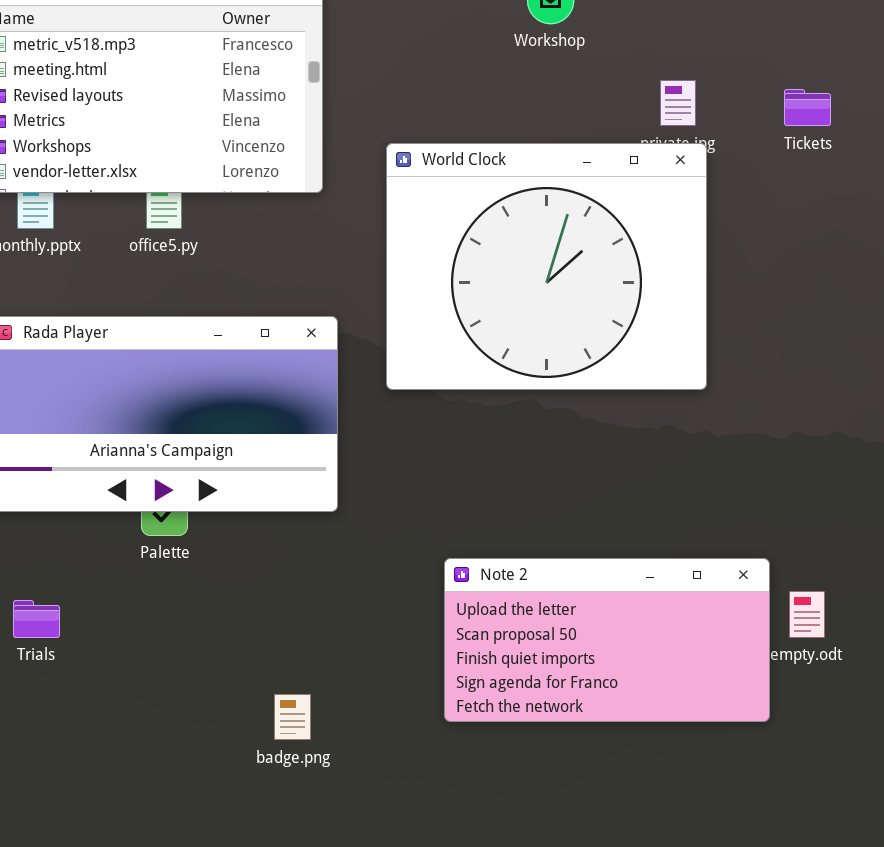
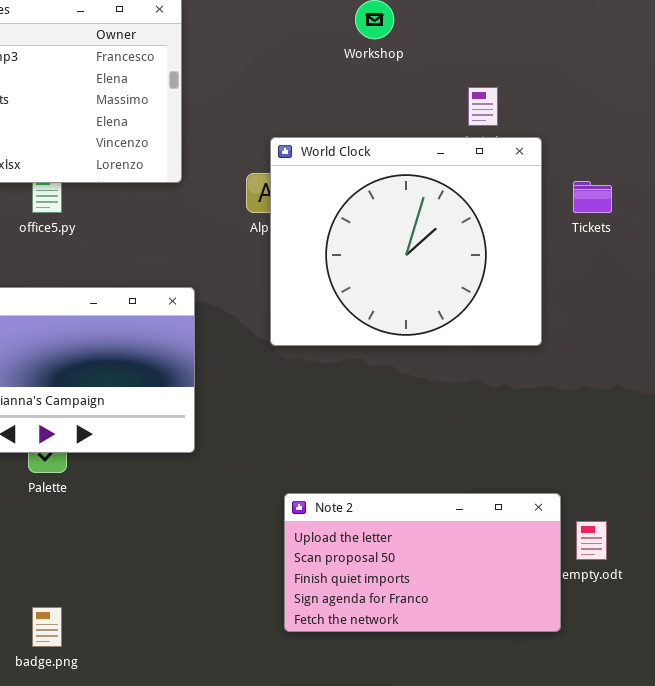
Tickets: [784,89,831,126] -> [573,181,612,213], moved
World Clock: [386,143,707,390] -> [270,137,542,346], moved
badge.png: [274,694,311,740] -> [32,607,62,647], moved

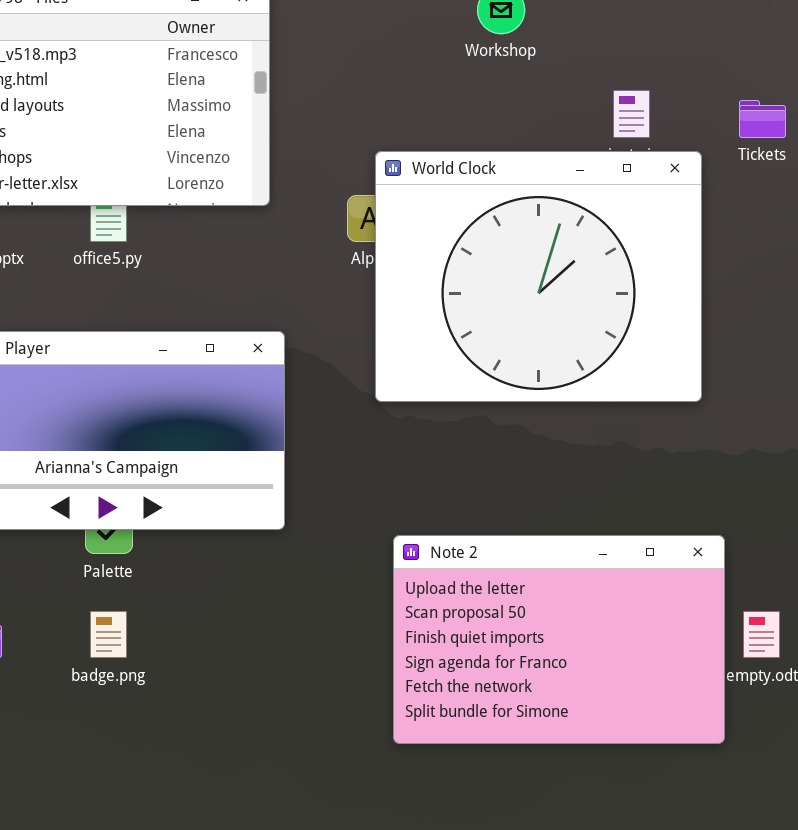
Tickets: [573,181,612,213] -> [739,100,786,138], moved
Note 2: [284,493,561,632] -> [393,535,725,744], resized
badge.png: [32,607,62,647] -> [90,611,127,658], moved

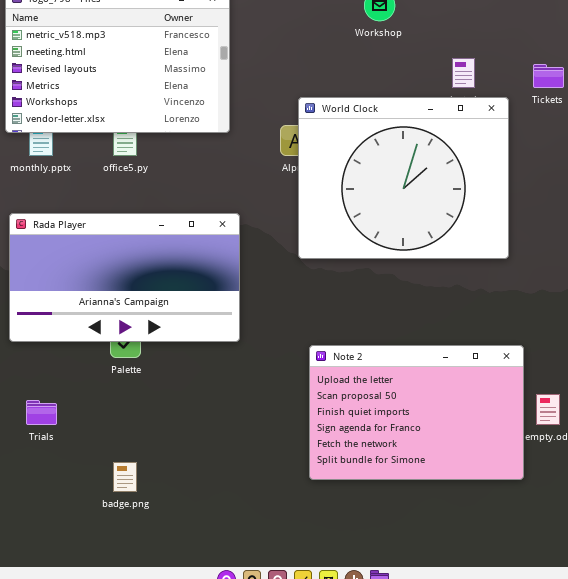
badge.png: [90,611,127,658] -> [113,462,137,492], moved

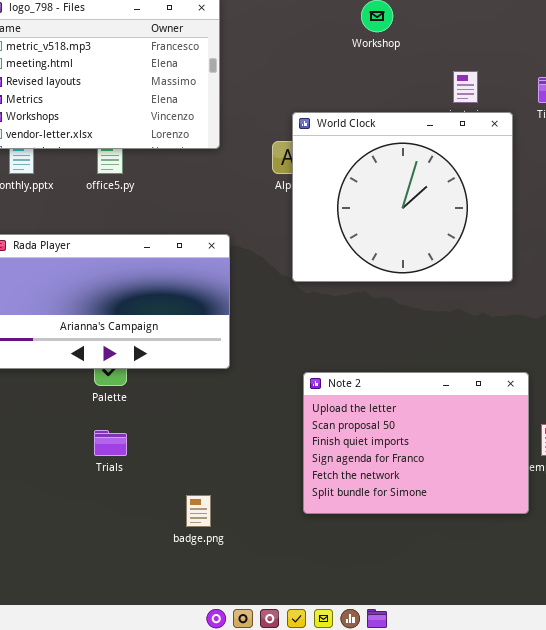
Trials: [26,400,57,425] -> [94,430,127,456], moved
badge.png: [113,462,137,492] -> [186,495,211,527], moved

